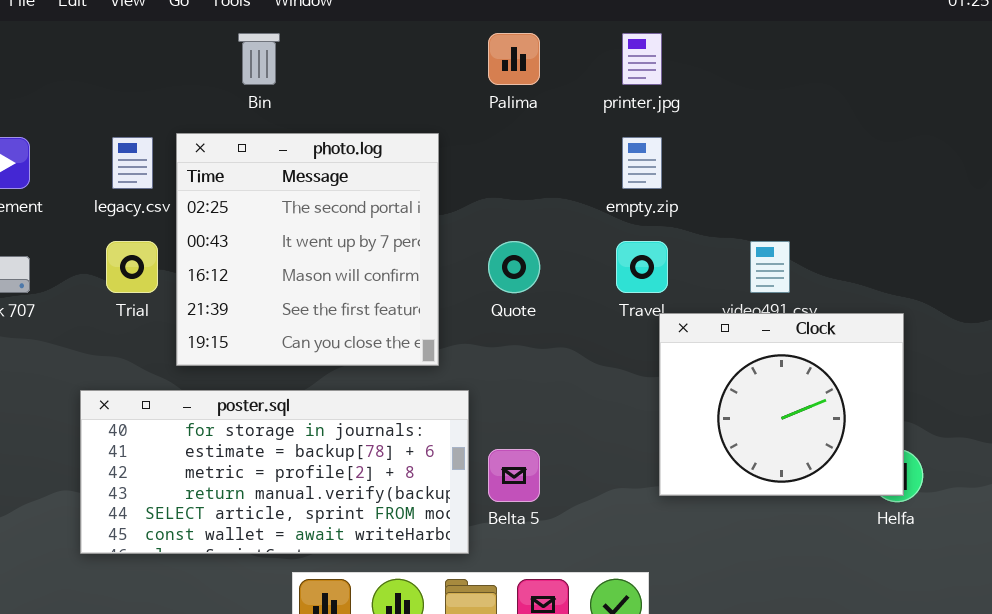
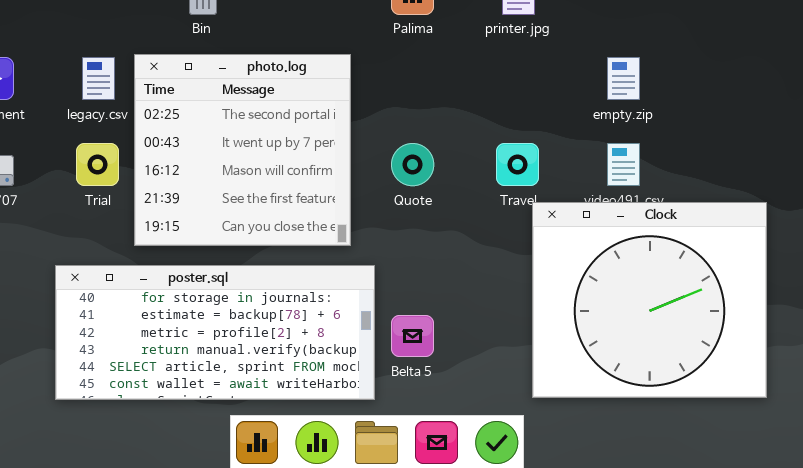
empty.zip: [622,137,662,189] -> [607,57,640,100], moved
Clock: [659,313,904,496] -> [532,202,767,398], resized

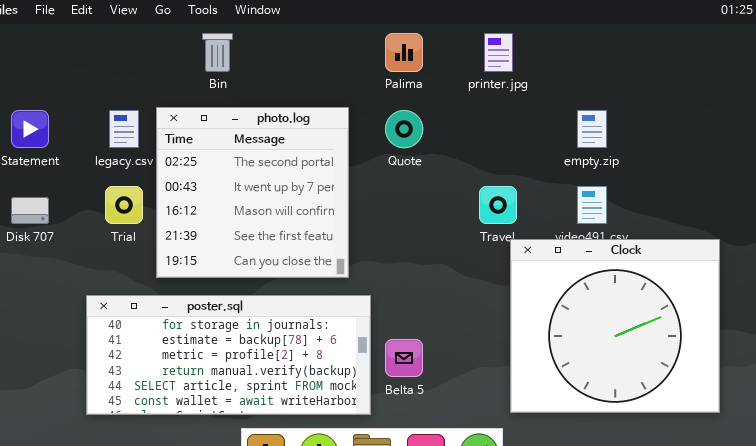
Quote: [391,143,434,186] -> [385,110,423,148], moved

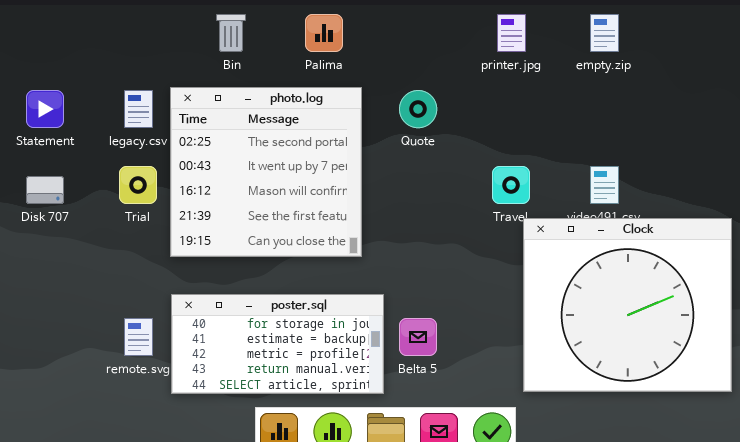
Palima: [385,33,423,72] -> [305,14,343,52], moved
empty.zip: [577,110,607,148] -> [590,14,619,52], moved
poster.sql: [86,295,371,415] -> [171,294,384,394], resized

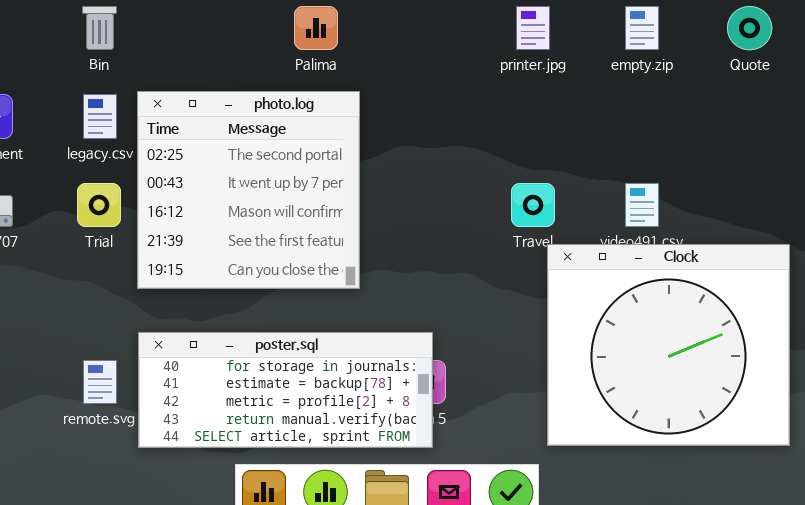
Bin: [216,14,246,52] -> [82,6,117,50], moved
Quote: [399,90,437,128] -> [727,6,772,50], moved
poster.sql: [171,294,384,394] -> [138,332,433,448], resized

